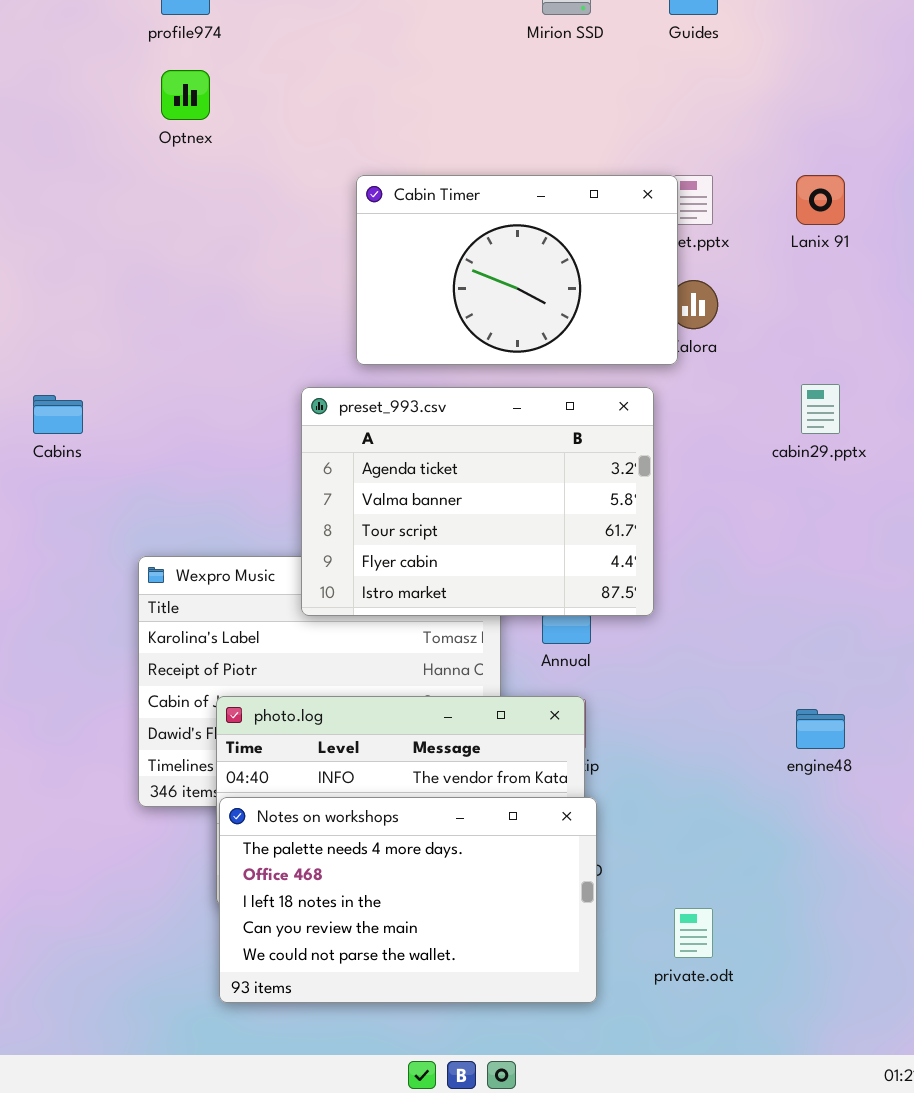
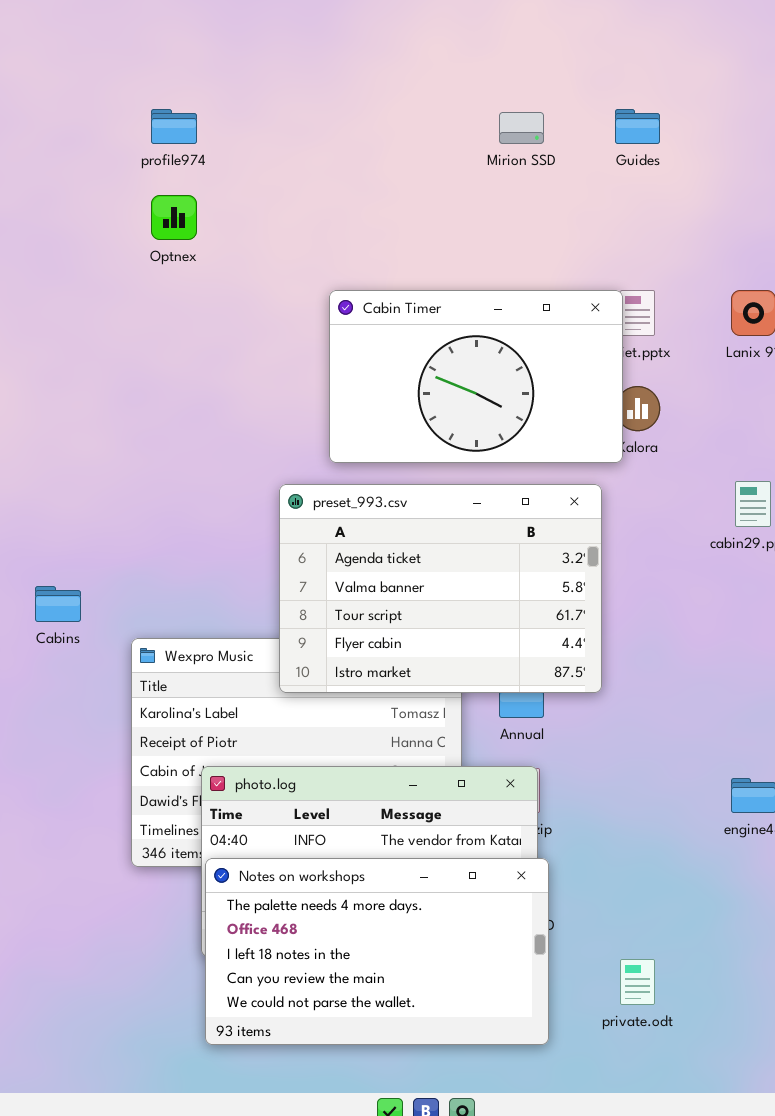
Cabins: [33,395,83,434] -> [35,586,81,622], moved

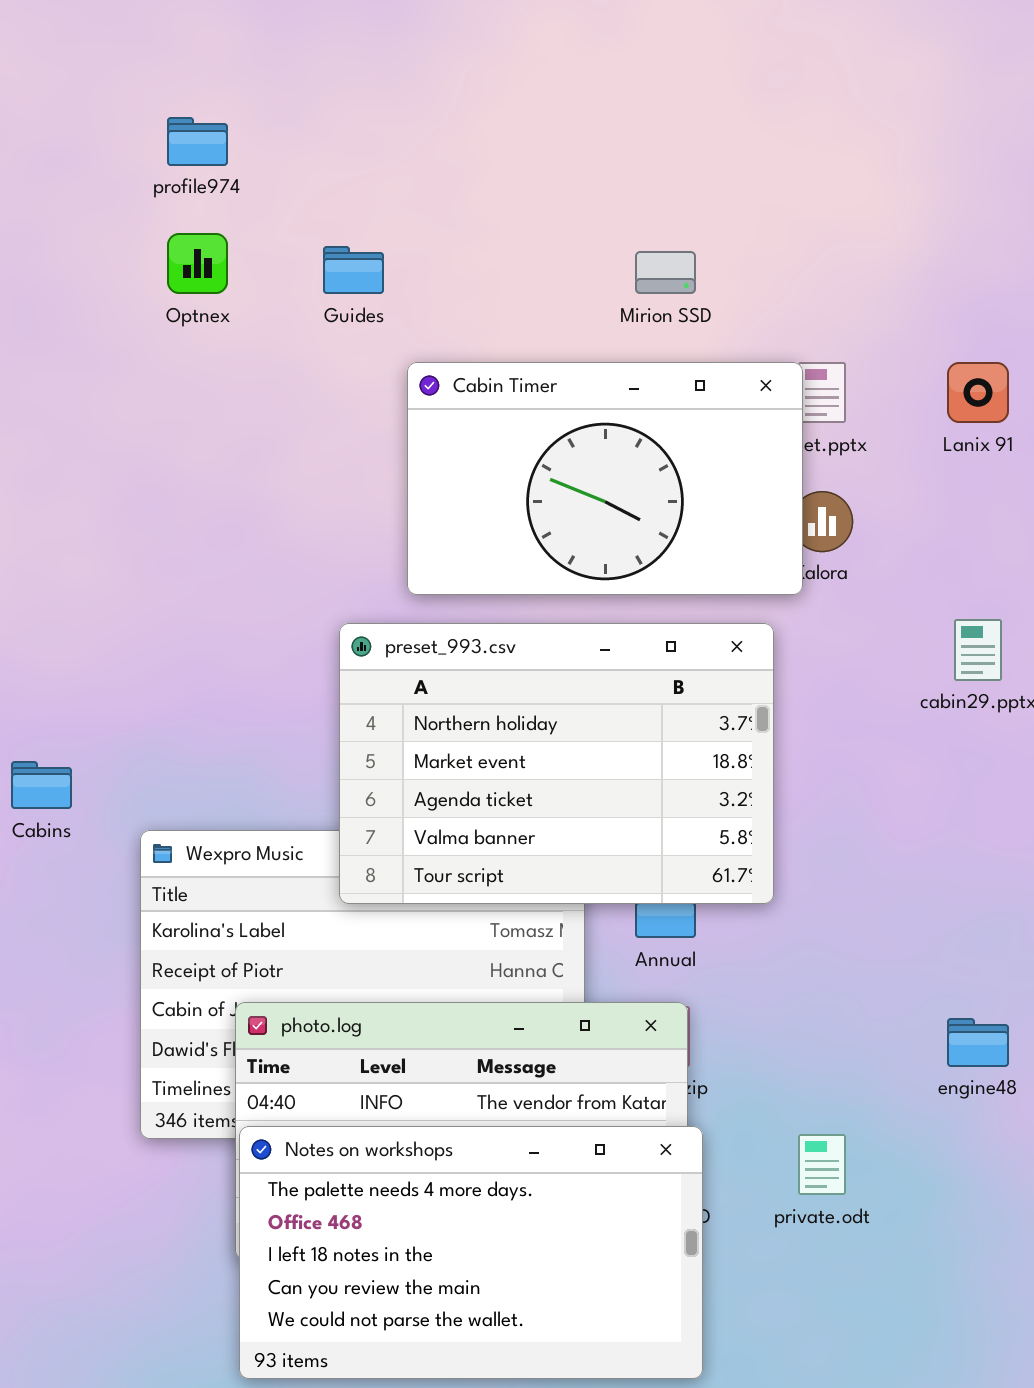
Guides: [615,109,660,144] -> [323,246,384,294], moved
Mirion SSD: [499,112,544,144] -> [635,251,696,294], moved
preset_993.csv: [279,484,602,693] -> [339,623,774,904], scrolled up 2 rows
private.odt: [620,959,655,1005] -> [798,1134,846,1195], moved

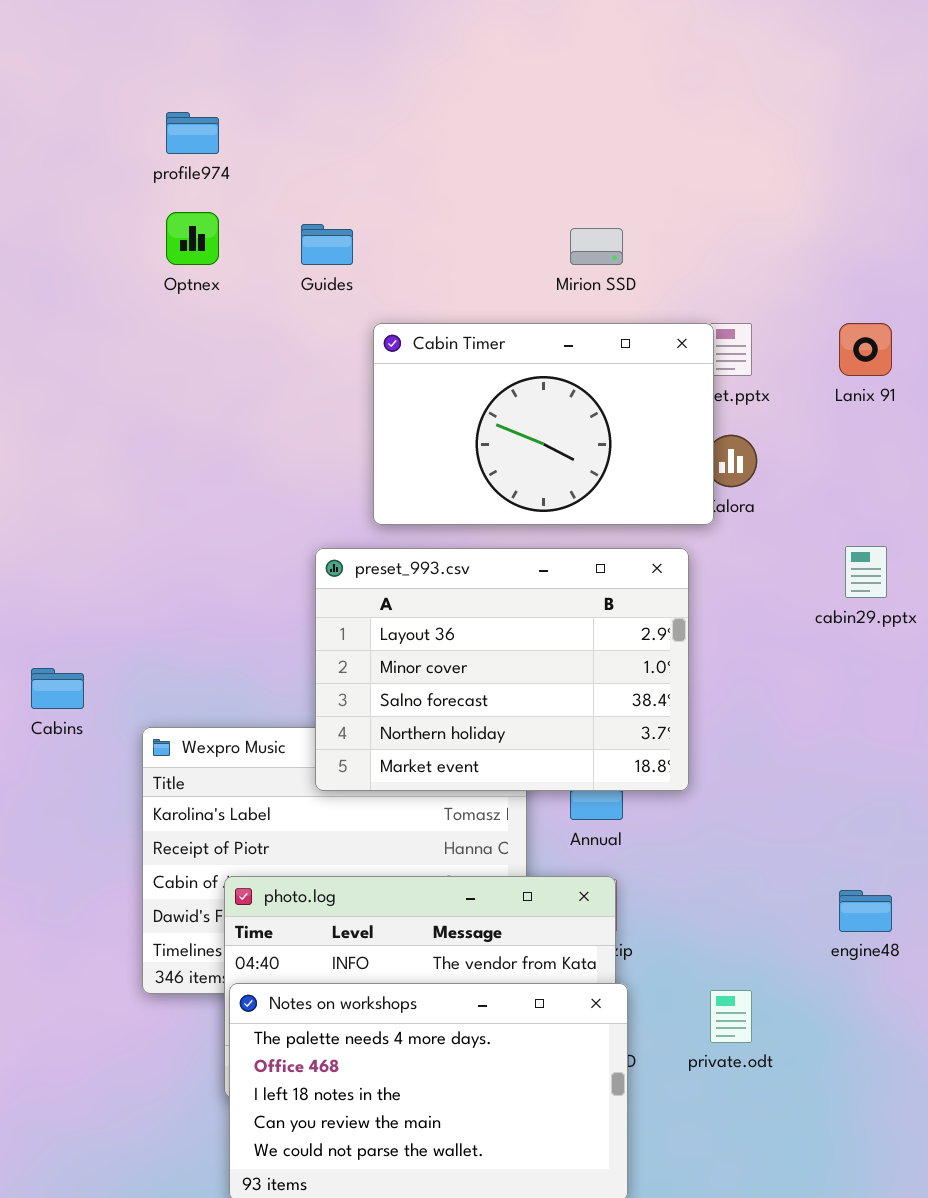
preset_993.csv: [339,623,774,904] -> [315,548,689,791], scrolled up 3 rows

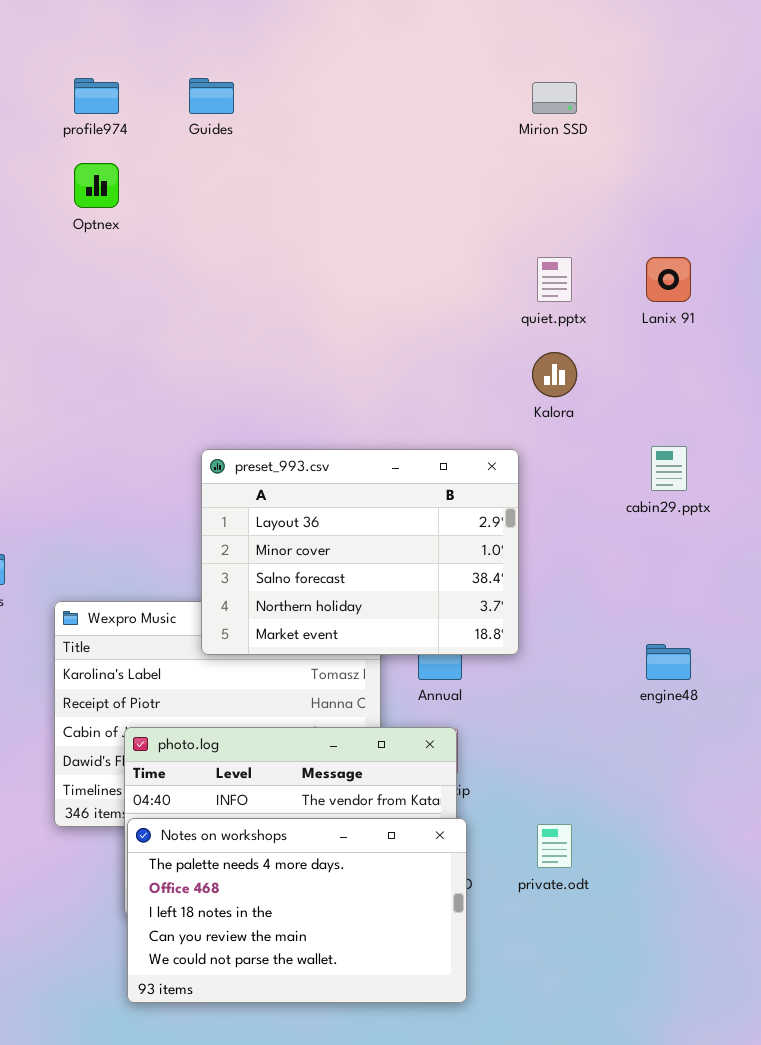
Guides: [301,224,353,265] -> [189,78,234,114], moved
Mirion SSD: [570,228,623,265] -> [532,82,577,114], moved
Cabin Timer: [373,323,714,525] -> none, closed
engine48: [839,890,892,932] -> [646,644,691,680], moved

